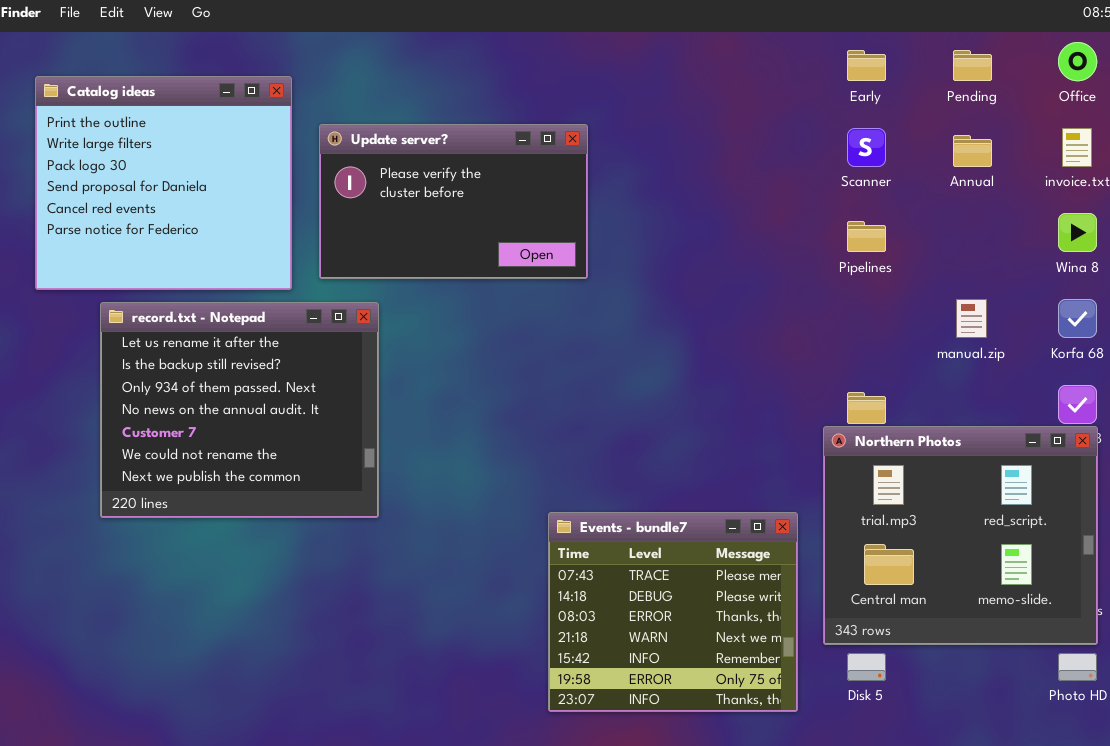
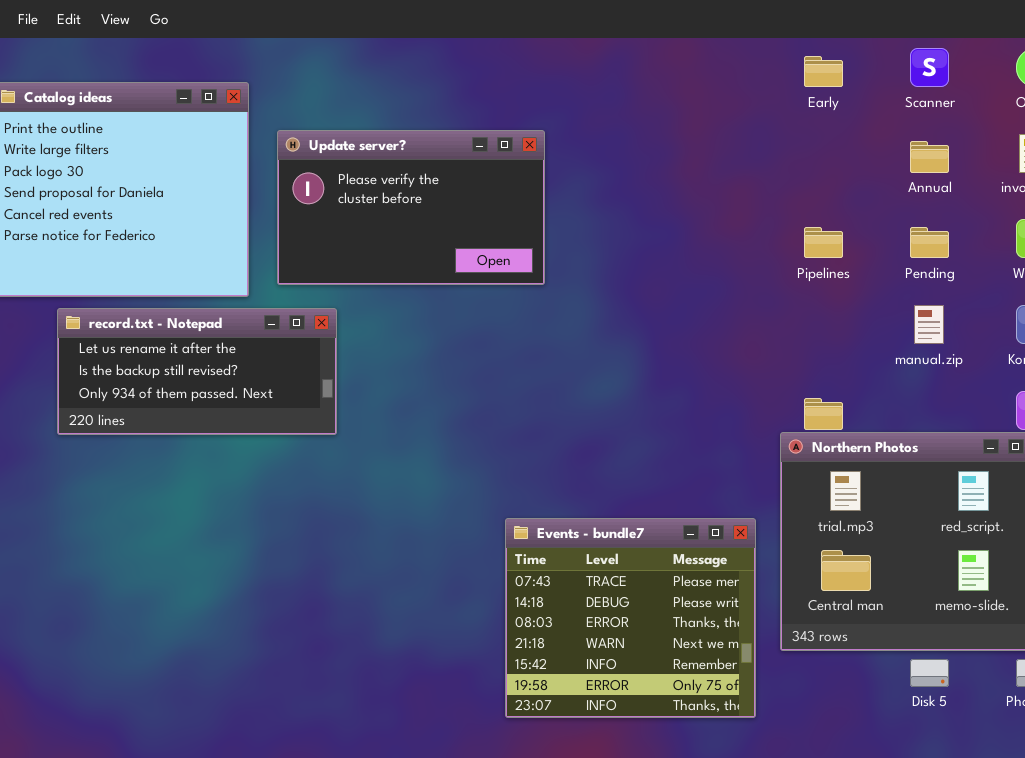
Pending: [953,50,992,81] -> [910,227,949,258], moved
Scanner: [847,128,886,167] -> [910,48,949,87], moved
record.txt - Notepad: [100,302,379,518] -> [57,308,337,435], resized
Disk 5: [847,653,886,681] -> [910,659,949,687], moved

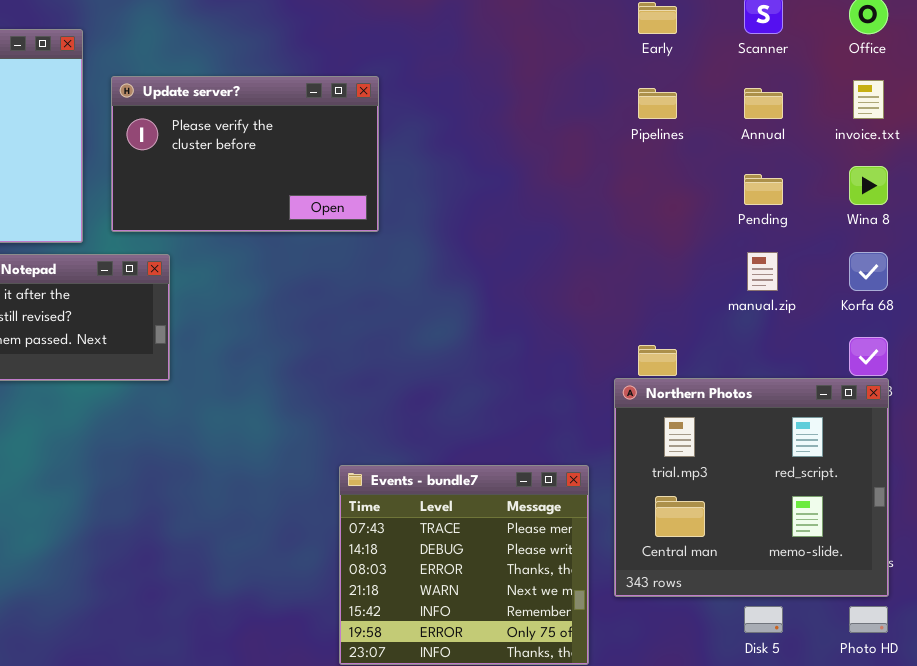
Pipelines: [804,227,843,258] -> [638,88,677,119], moved

